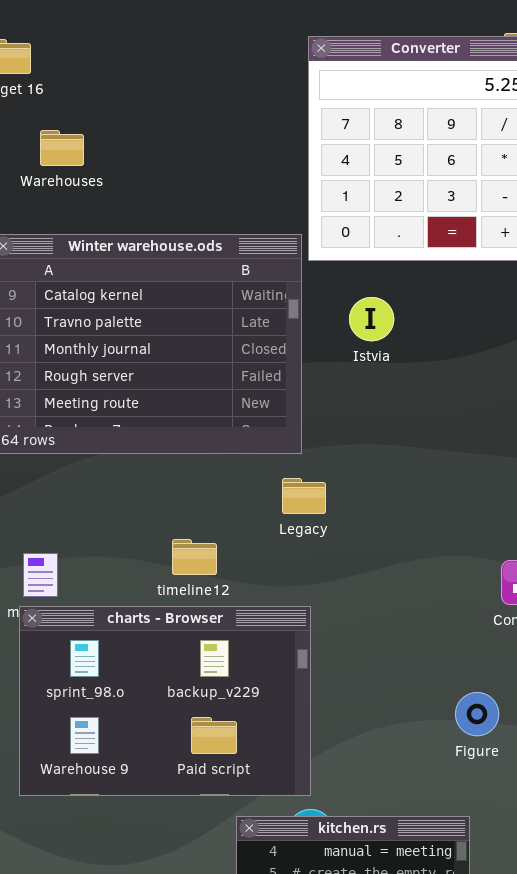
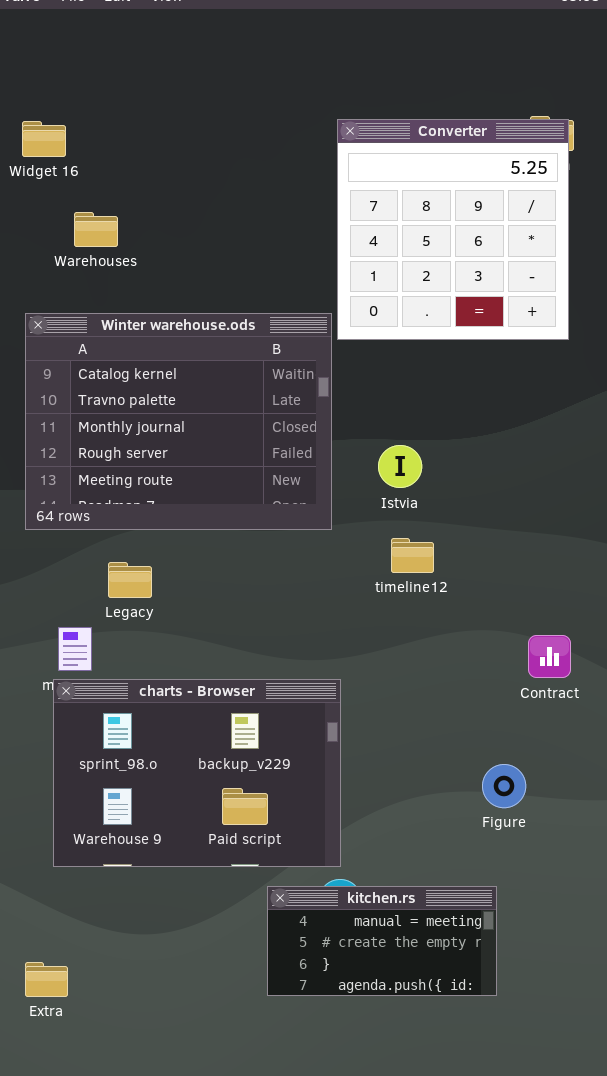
Istvia: [349,297,394,341] -> [378,445,422,488], moved
Legacy: [282,478,326,514] -> [108,562,152,598], moved
timeline12: [172,539,217,575] -> [391,538,434,573], moved

